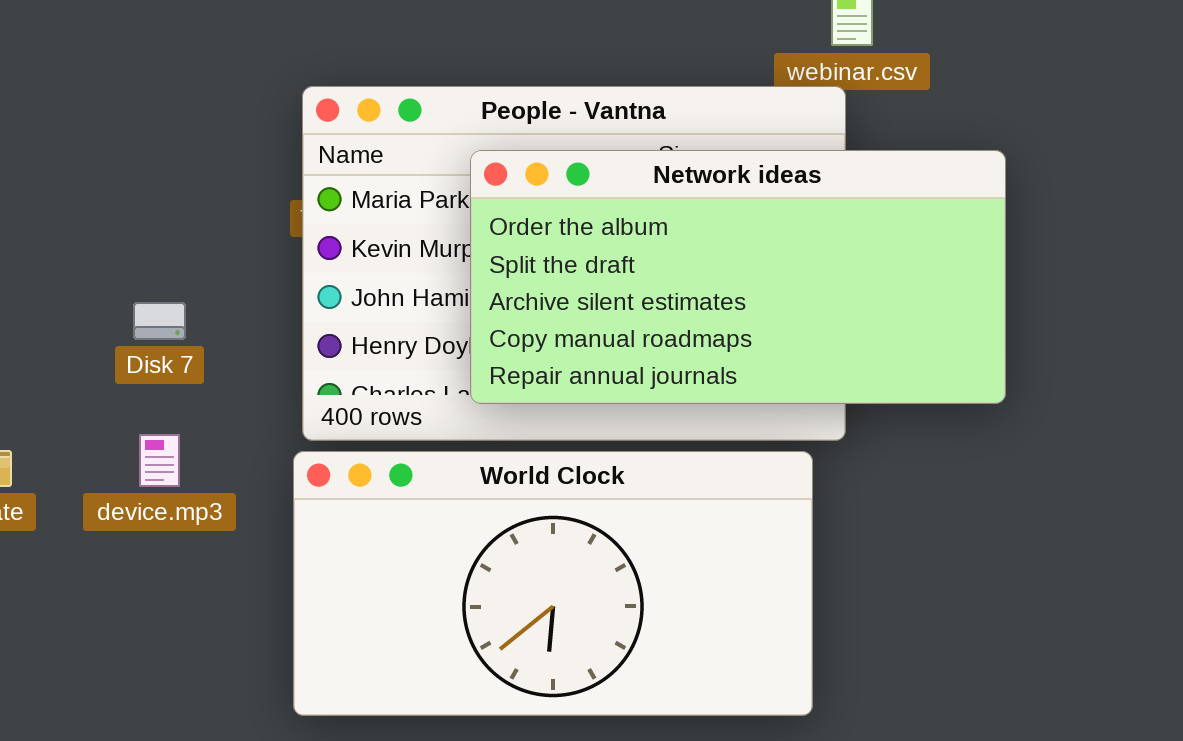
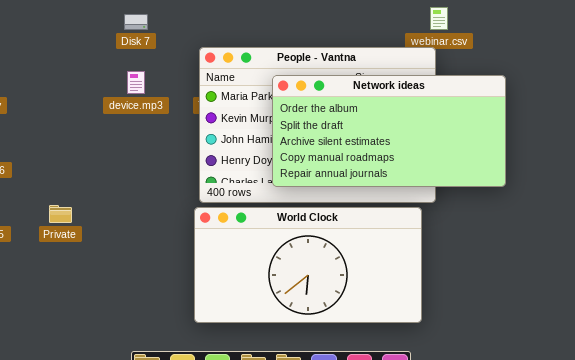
Disk 7: [133,302,186,340] -> [124,14,148,30], moved
device.mp3: [139,434,180,487] -> [127,71,145,94], moved

